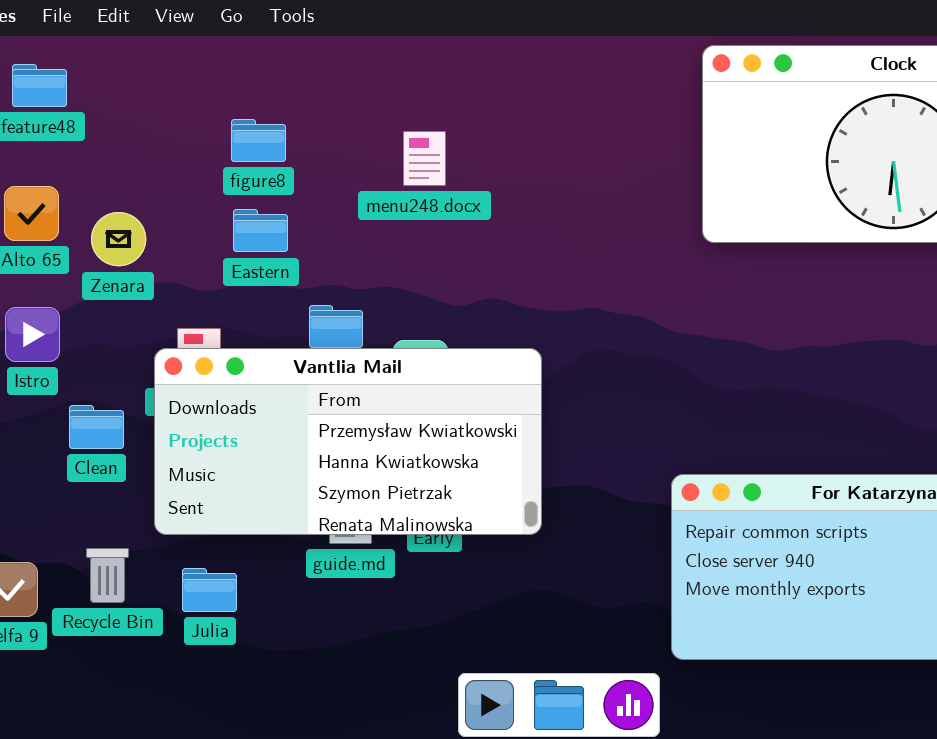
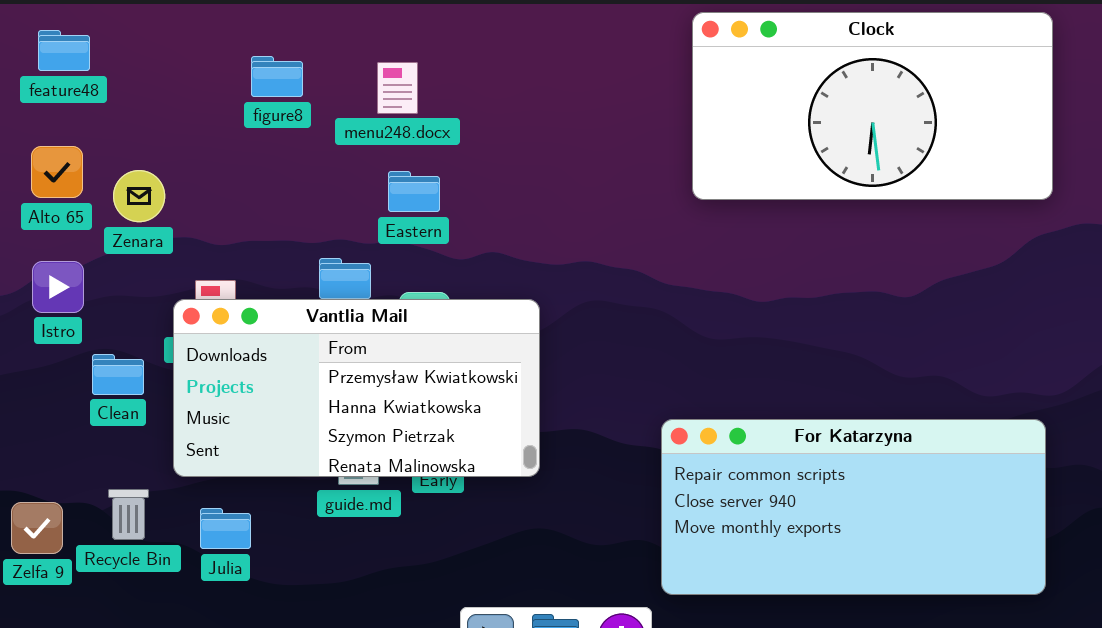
figure8: [231,119,286,162] -> [251,56,303,97], moved
menu248.docx: [403,131,446,186] -> [377,62,418,114], moved
Eastern: [233,209,288,252] -> [388,171,440,212], moved

